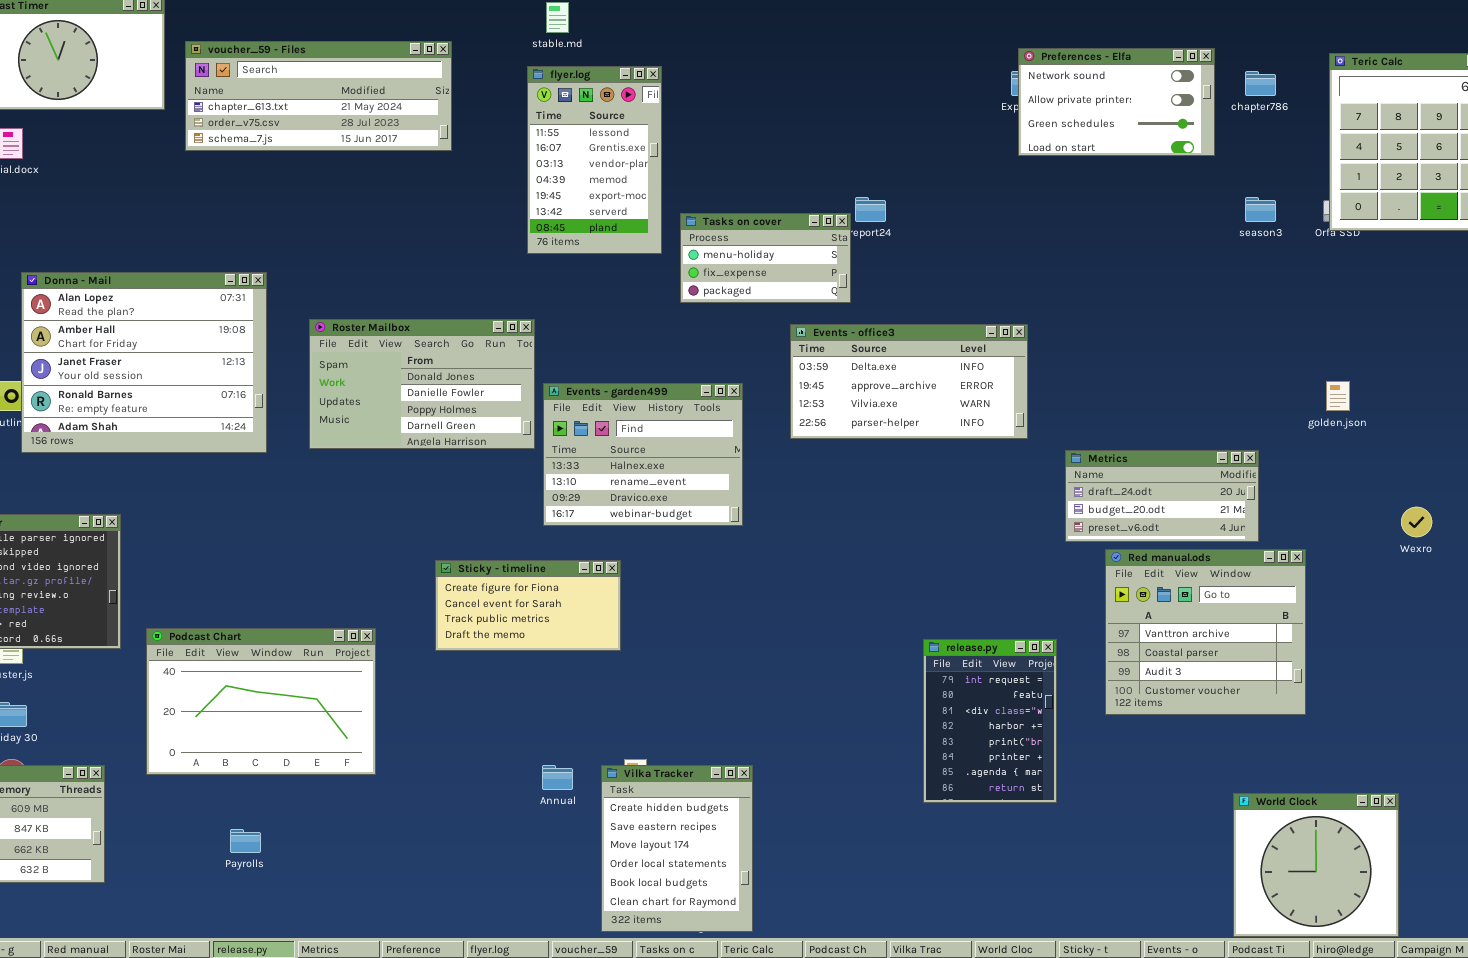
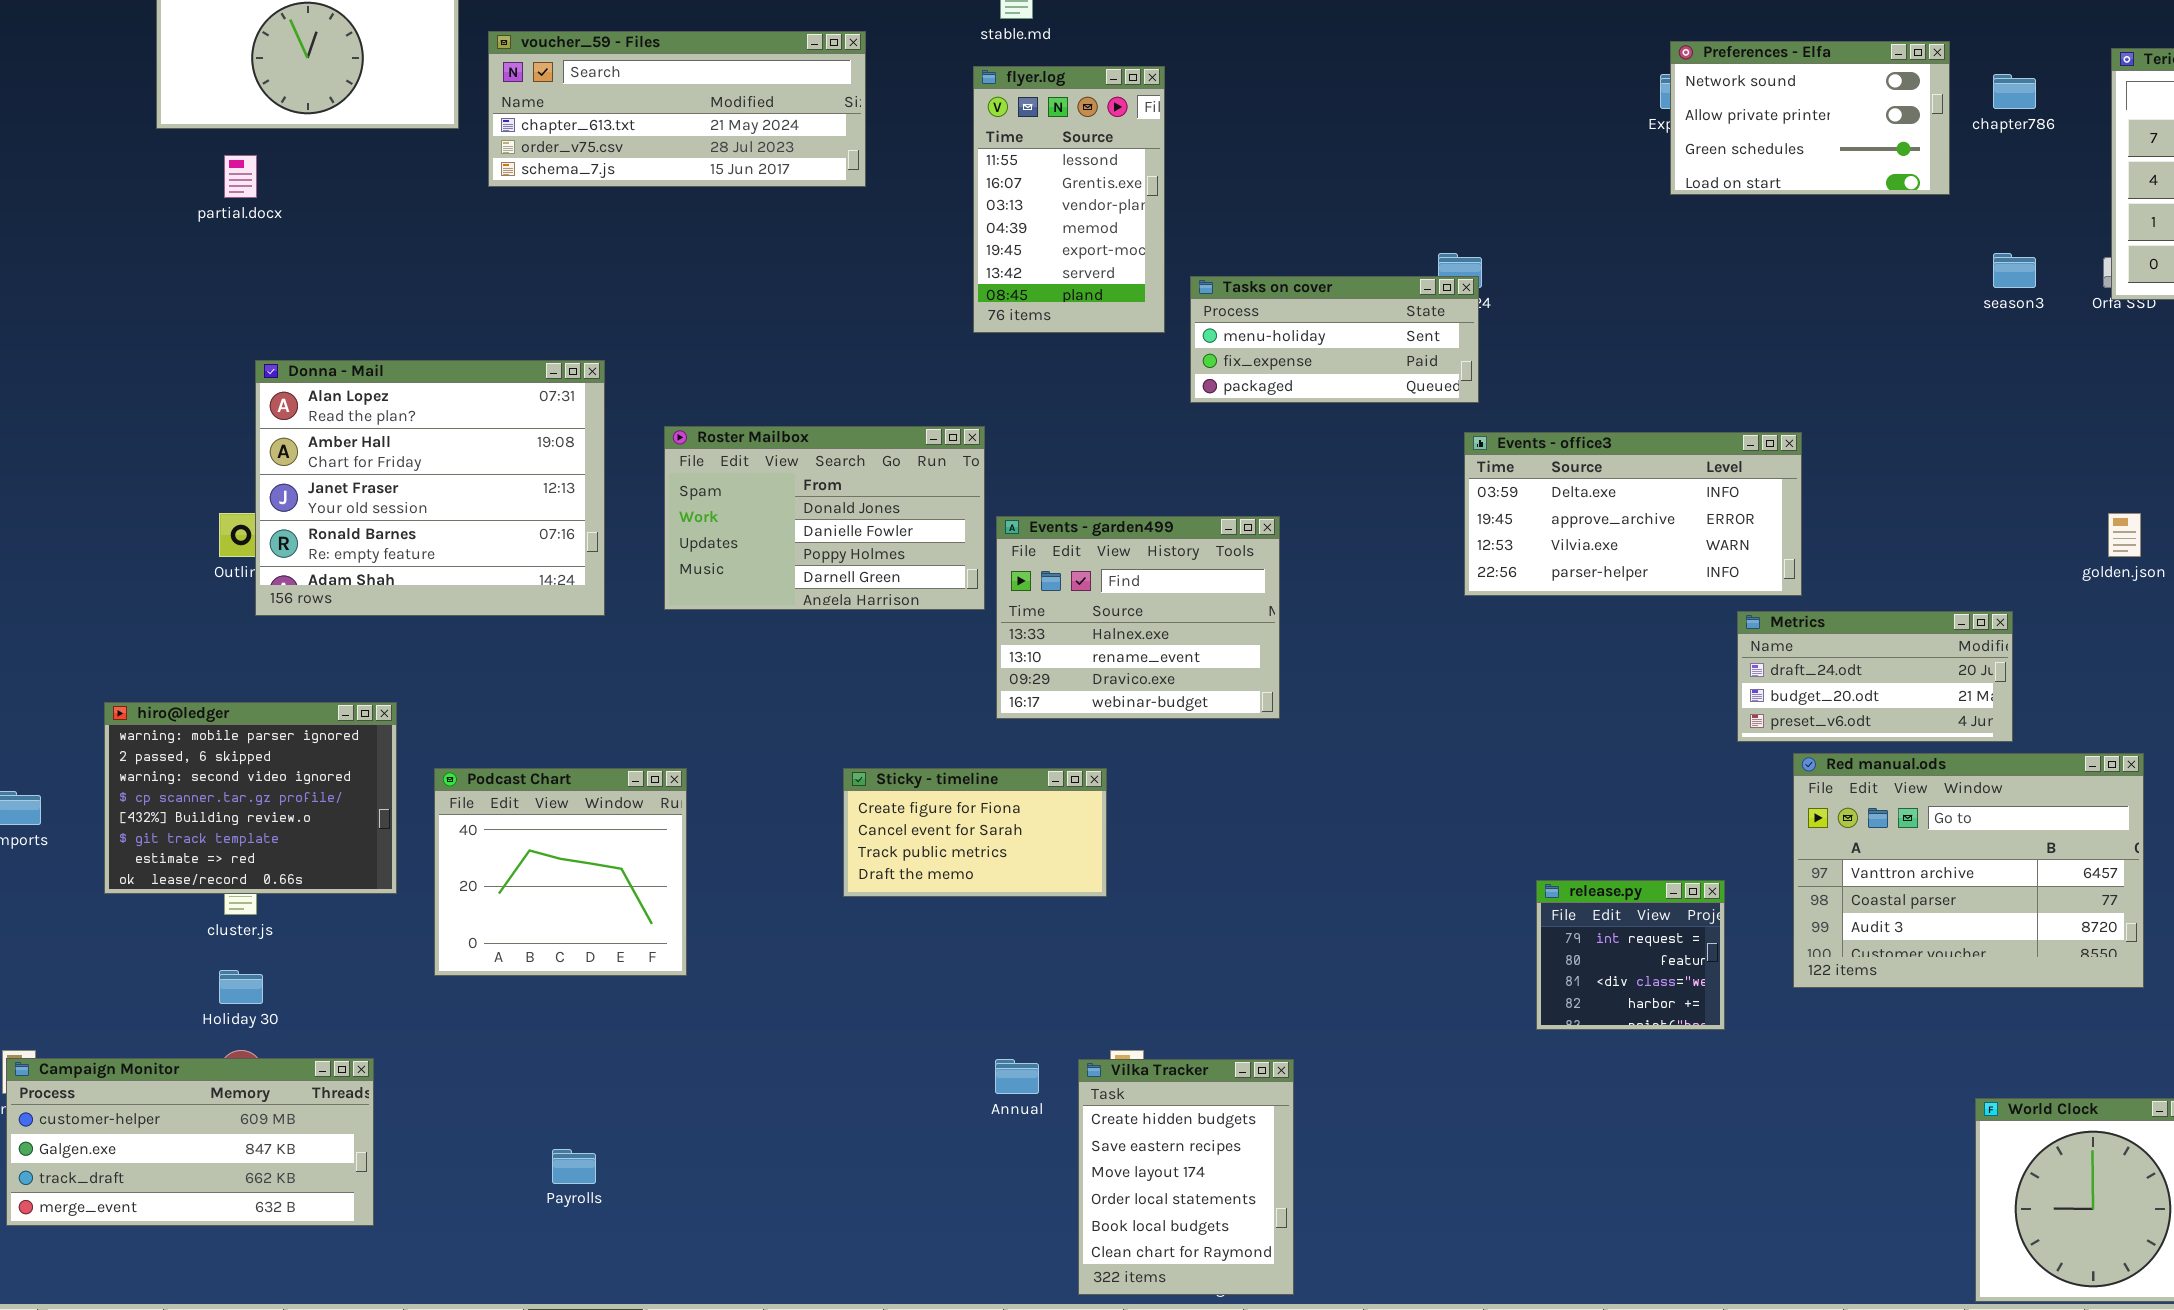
Tasks on cover: [680,213,851,303] -> [1190,276,1479,403], resized
Events - office3: [790,324,1028,439] -> [1464,432,1802,596], moved
Red manual.ods: [1105,549,1306,715] -> [1793,753,2144,988], resized
Podcast Chart: [146,628,376,775] -> [434,768,687,976], moved, resized
release.py: [923,639,1057,803] -> [1536,880,1725,1030], resized

